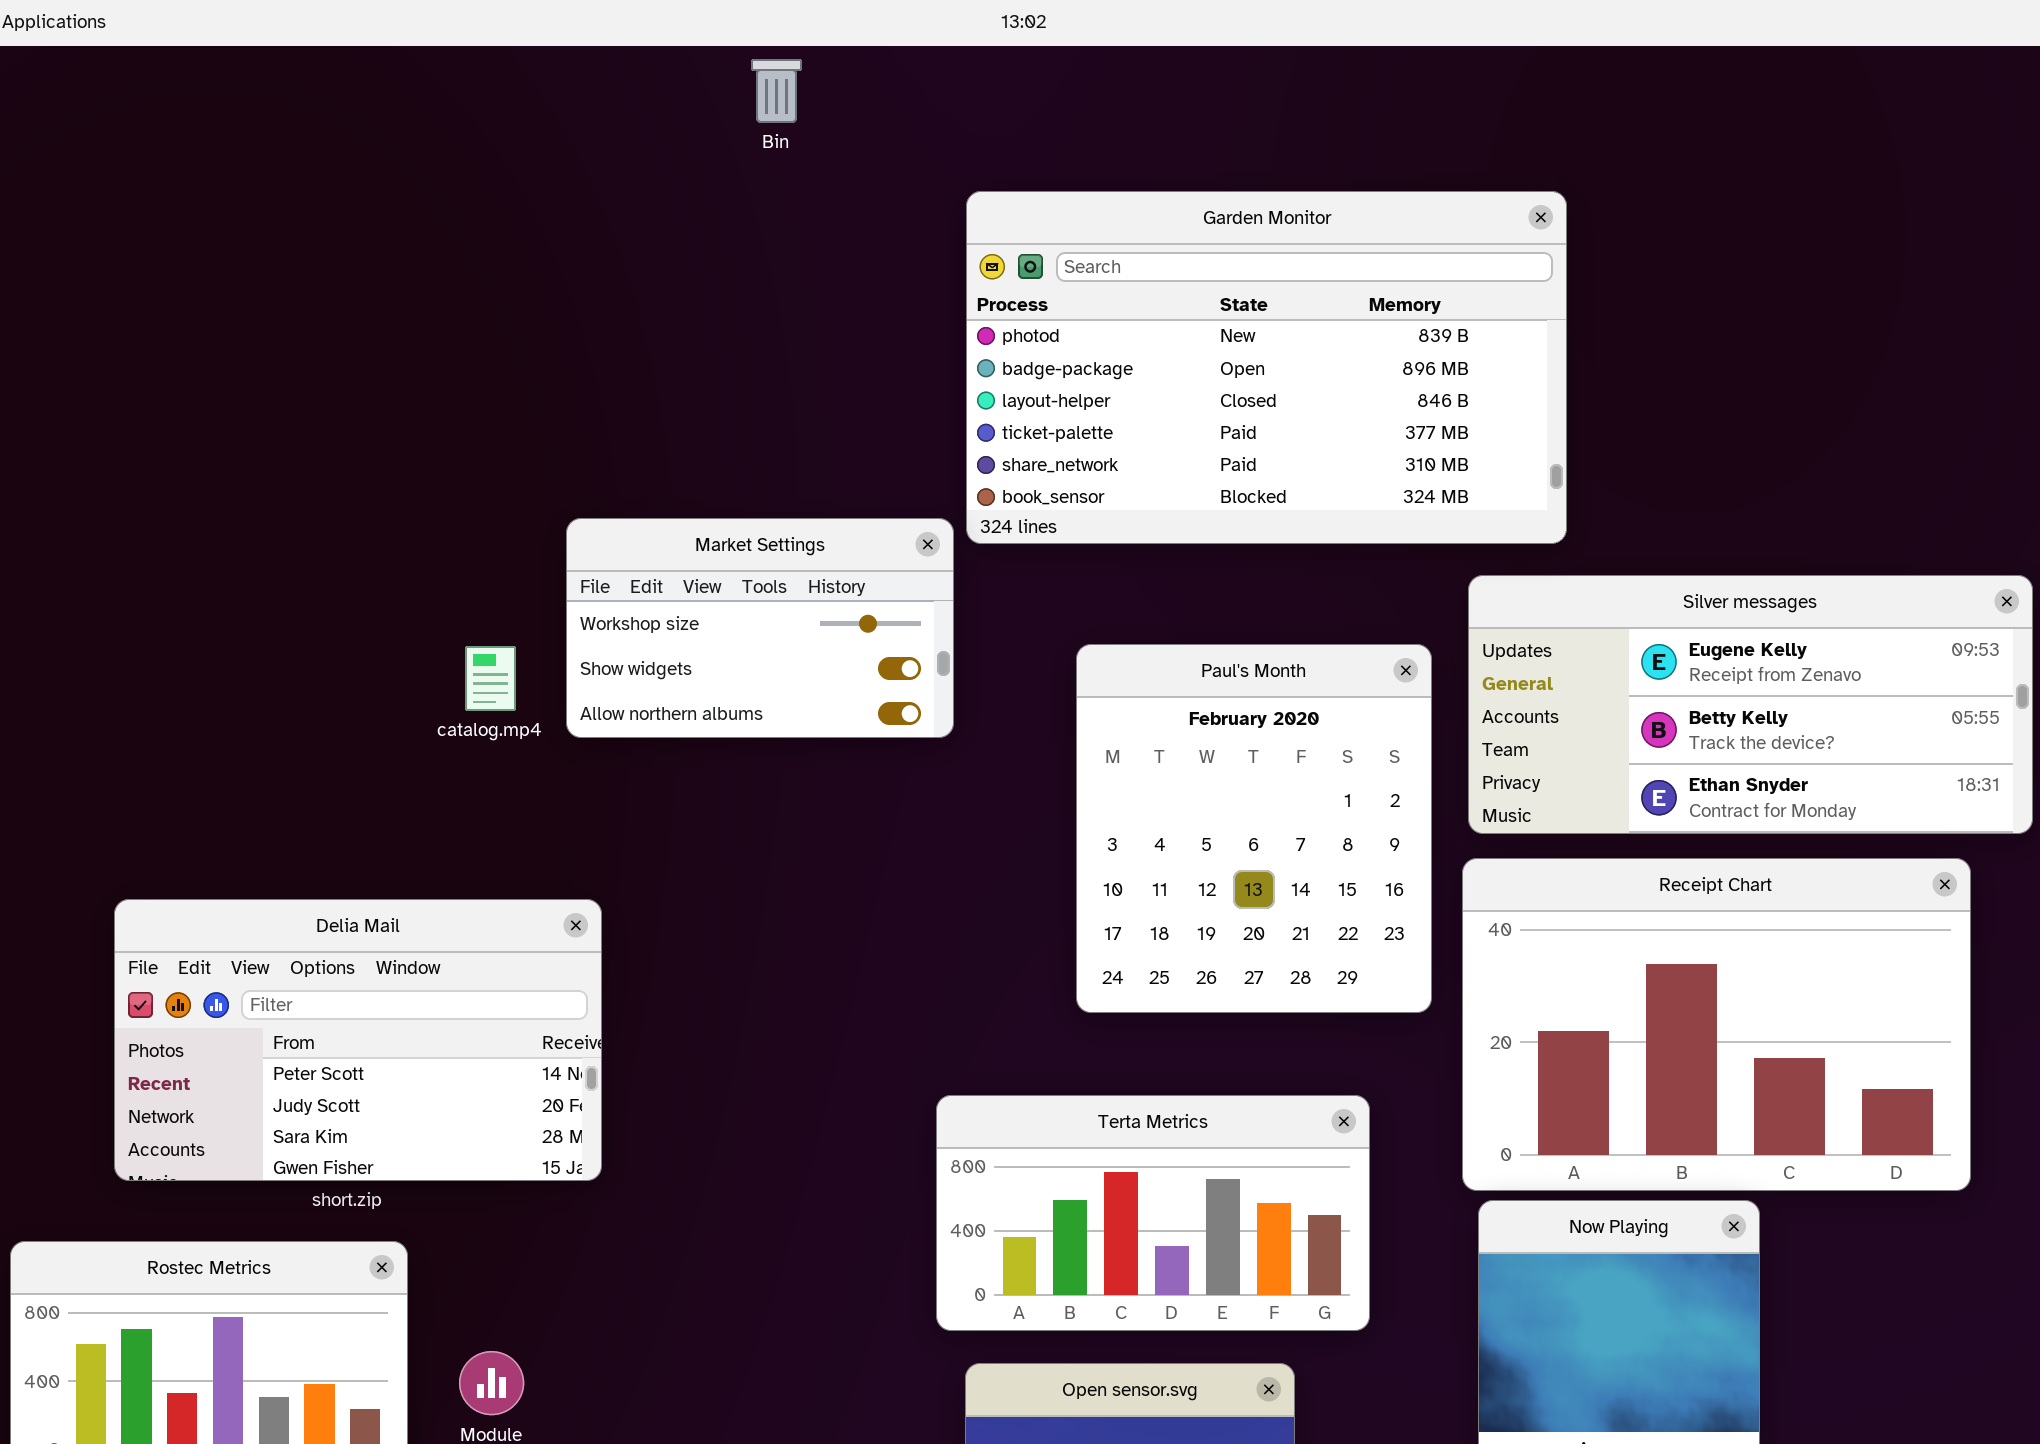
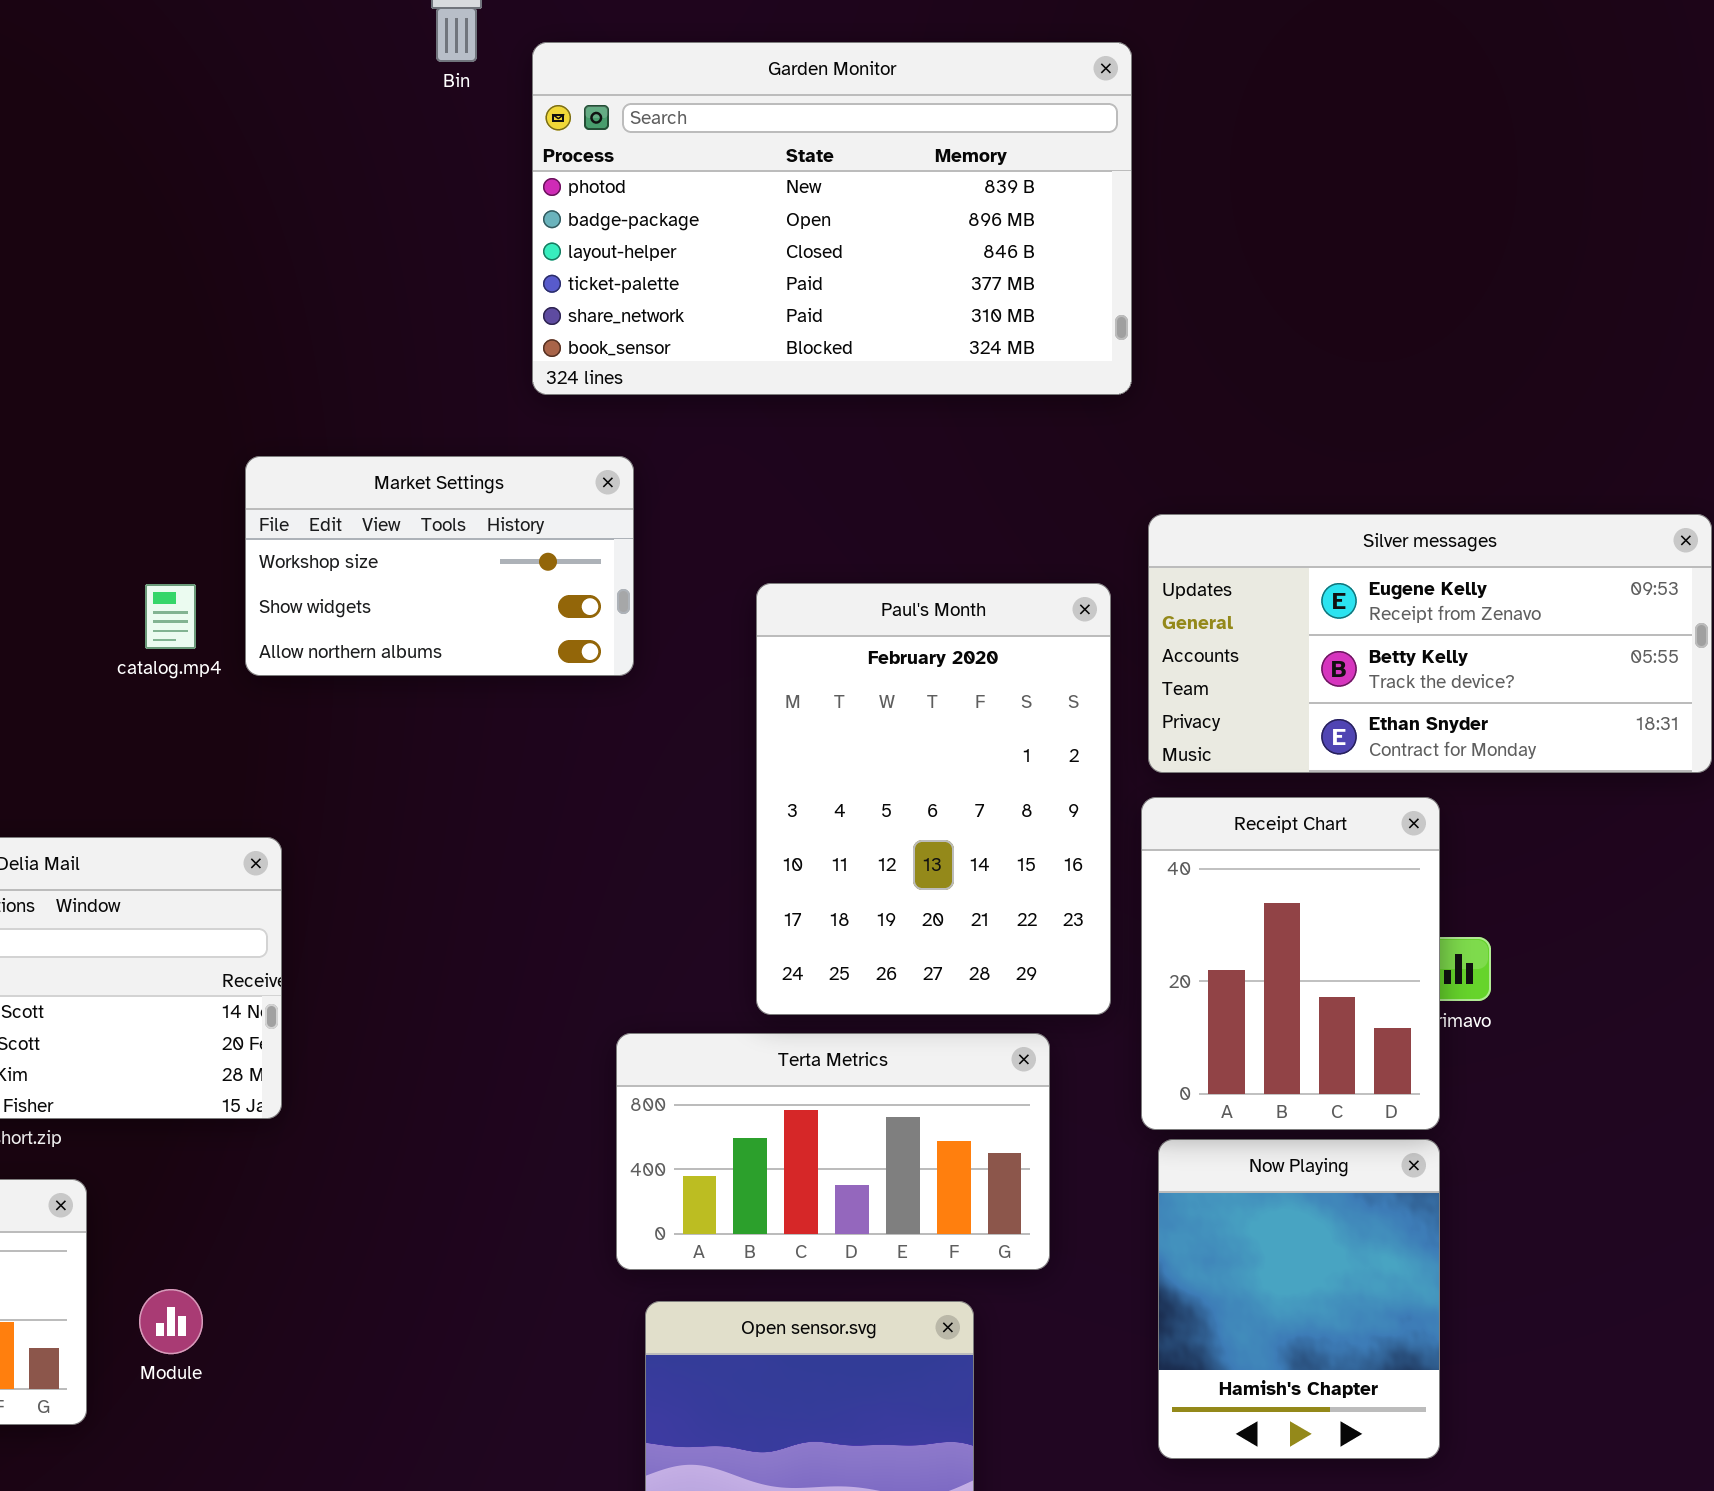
Garden Monitor: [966,191,1567,544] -> [532,42,1132,395], moved
Paul's Month: [1076,644,1432,1013] -> [756,583,1111,1015], resized
Receipt Chart: [1462,858,1971,1191] -> [1141,797,1440,1130], resized

